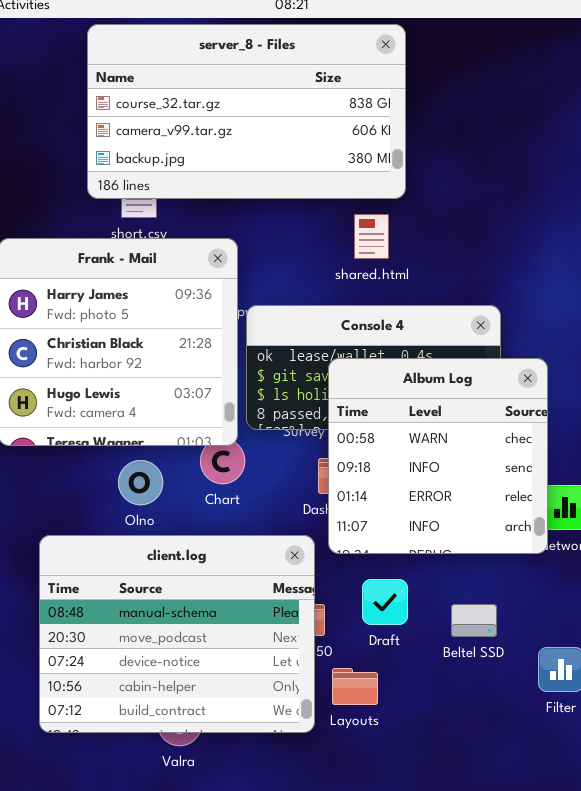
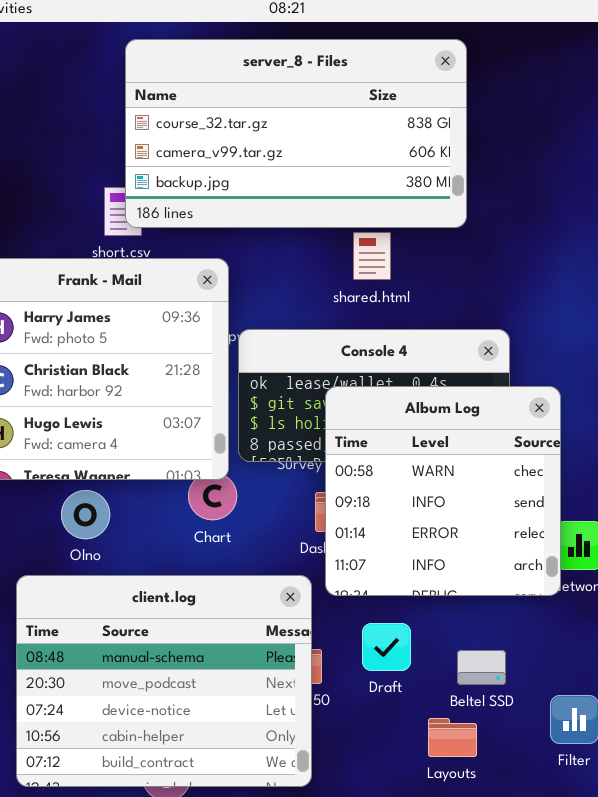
server_8 - Files: [87,24,406,199] -> [125,39,467,228], moved
Olno: [118,460,163,505] -> [61,490,110,539], moved
Layouts: [332,668,378,705] -> [428,718,477,757], moved

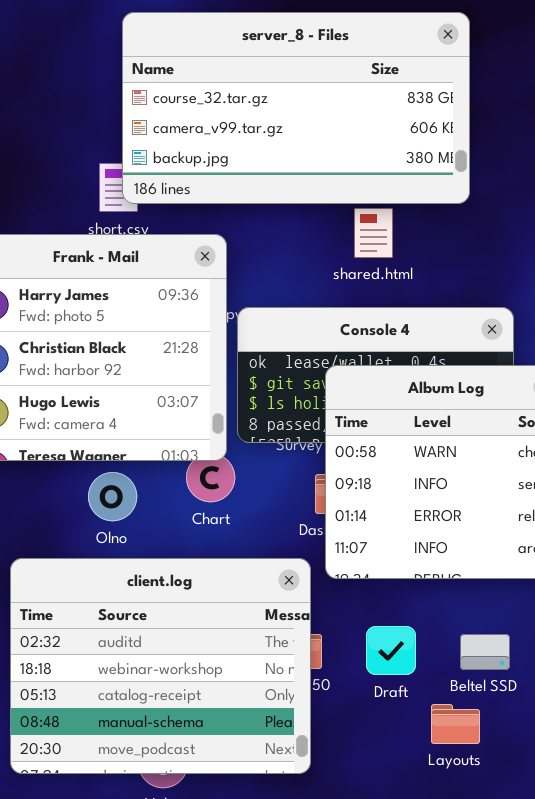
Olno: [61,490,110,539] -> [88,472,137,521], moved
client.log: [16,575,312,787] -> [10,558,311,774], scrolled up 3 rows
Draft: [362,623,411,671] -> [366,626,416,675], moved

